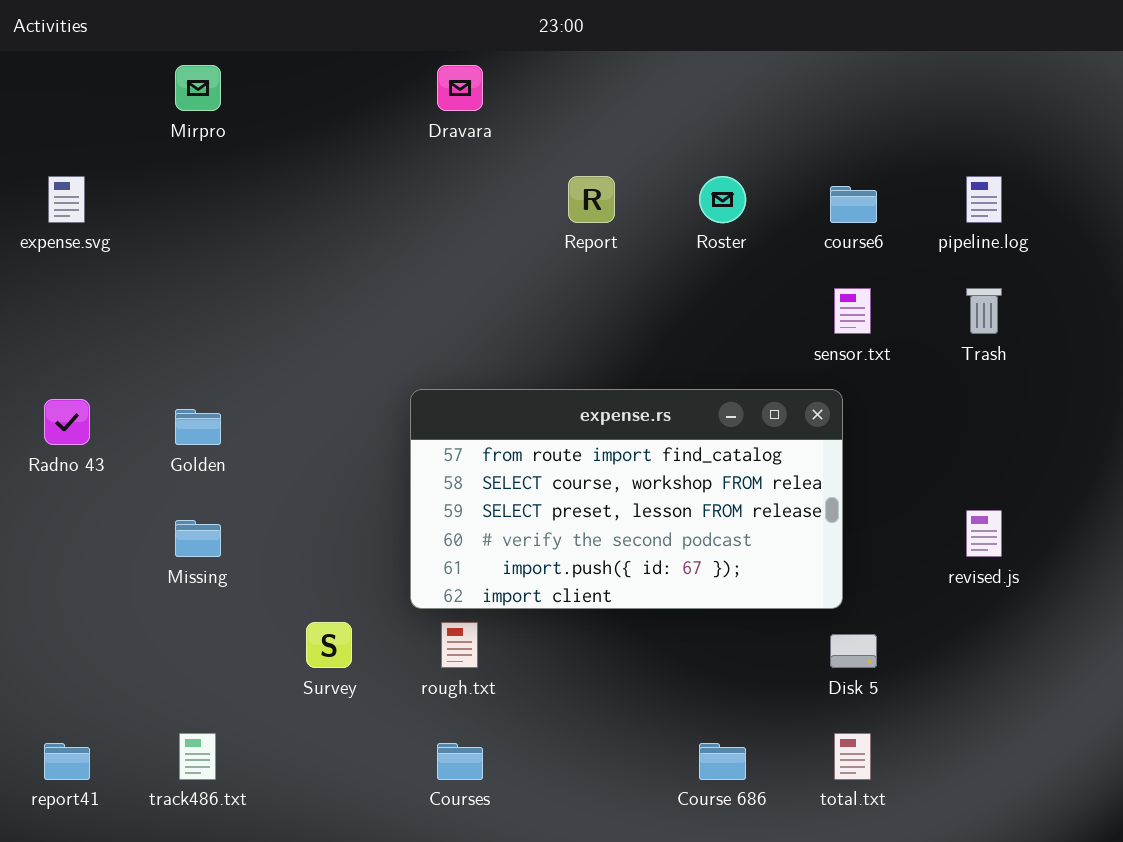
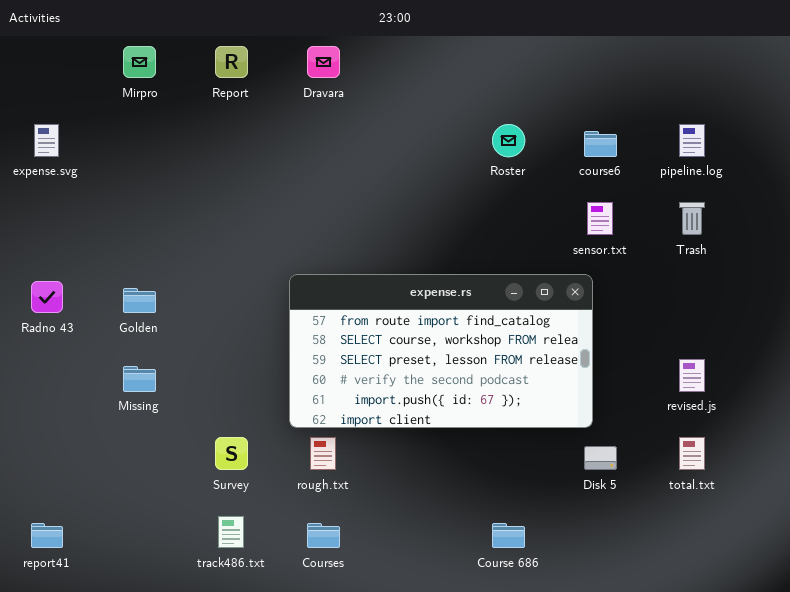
Report: [568,176,615,223] -> [215,46,248,78], moved
track486.txt: [179,733,216,780] -> [218,516,244,548], moved
total.txt: [834,733,871,780] -> [679,437,705,470], moved

